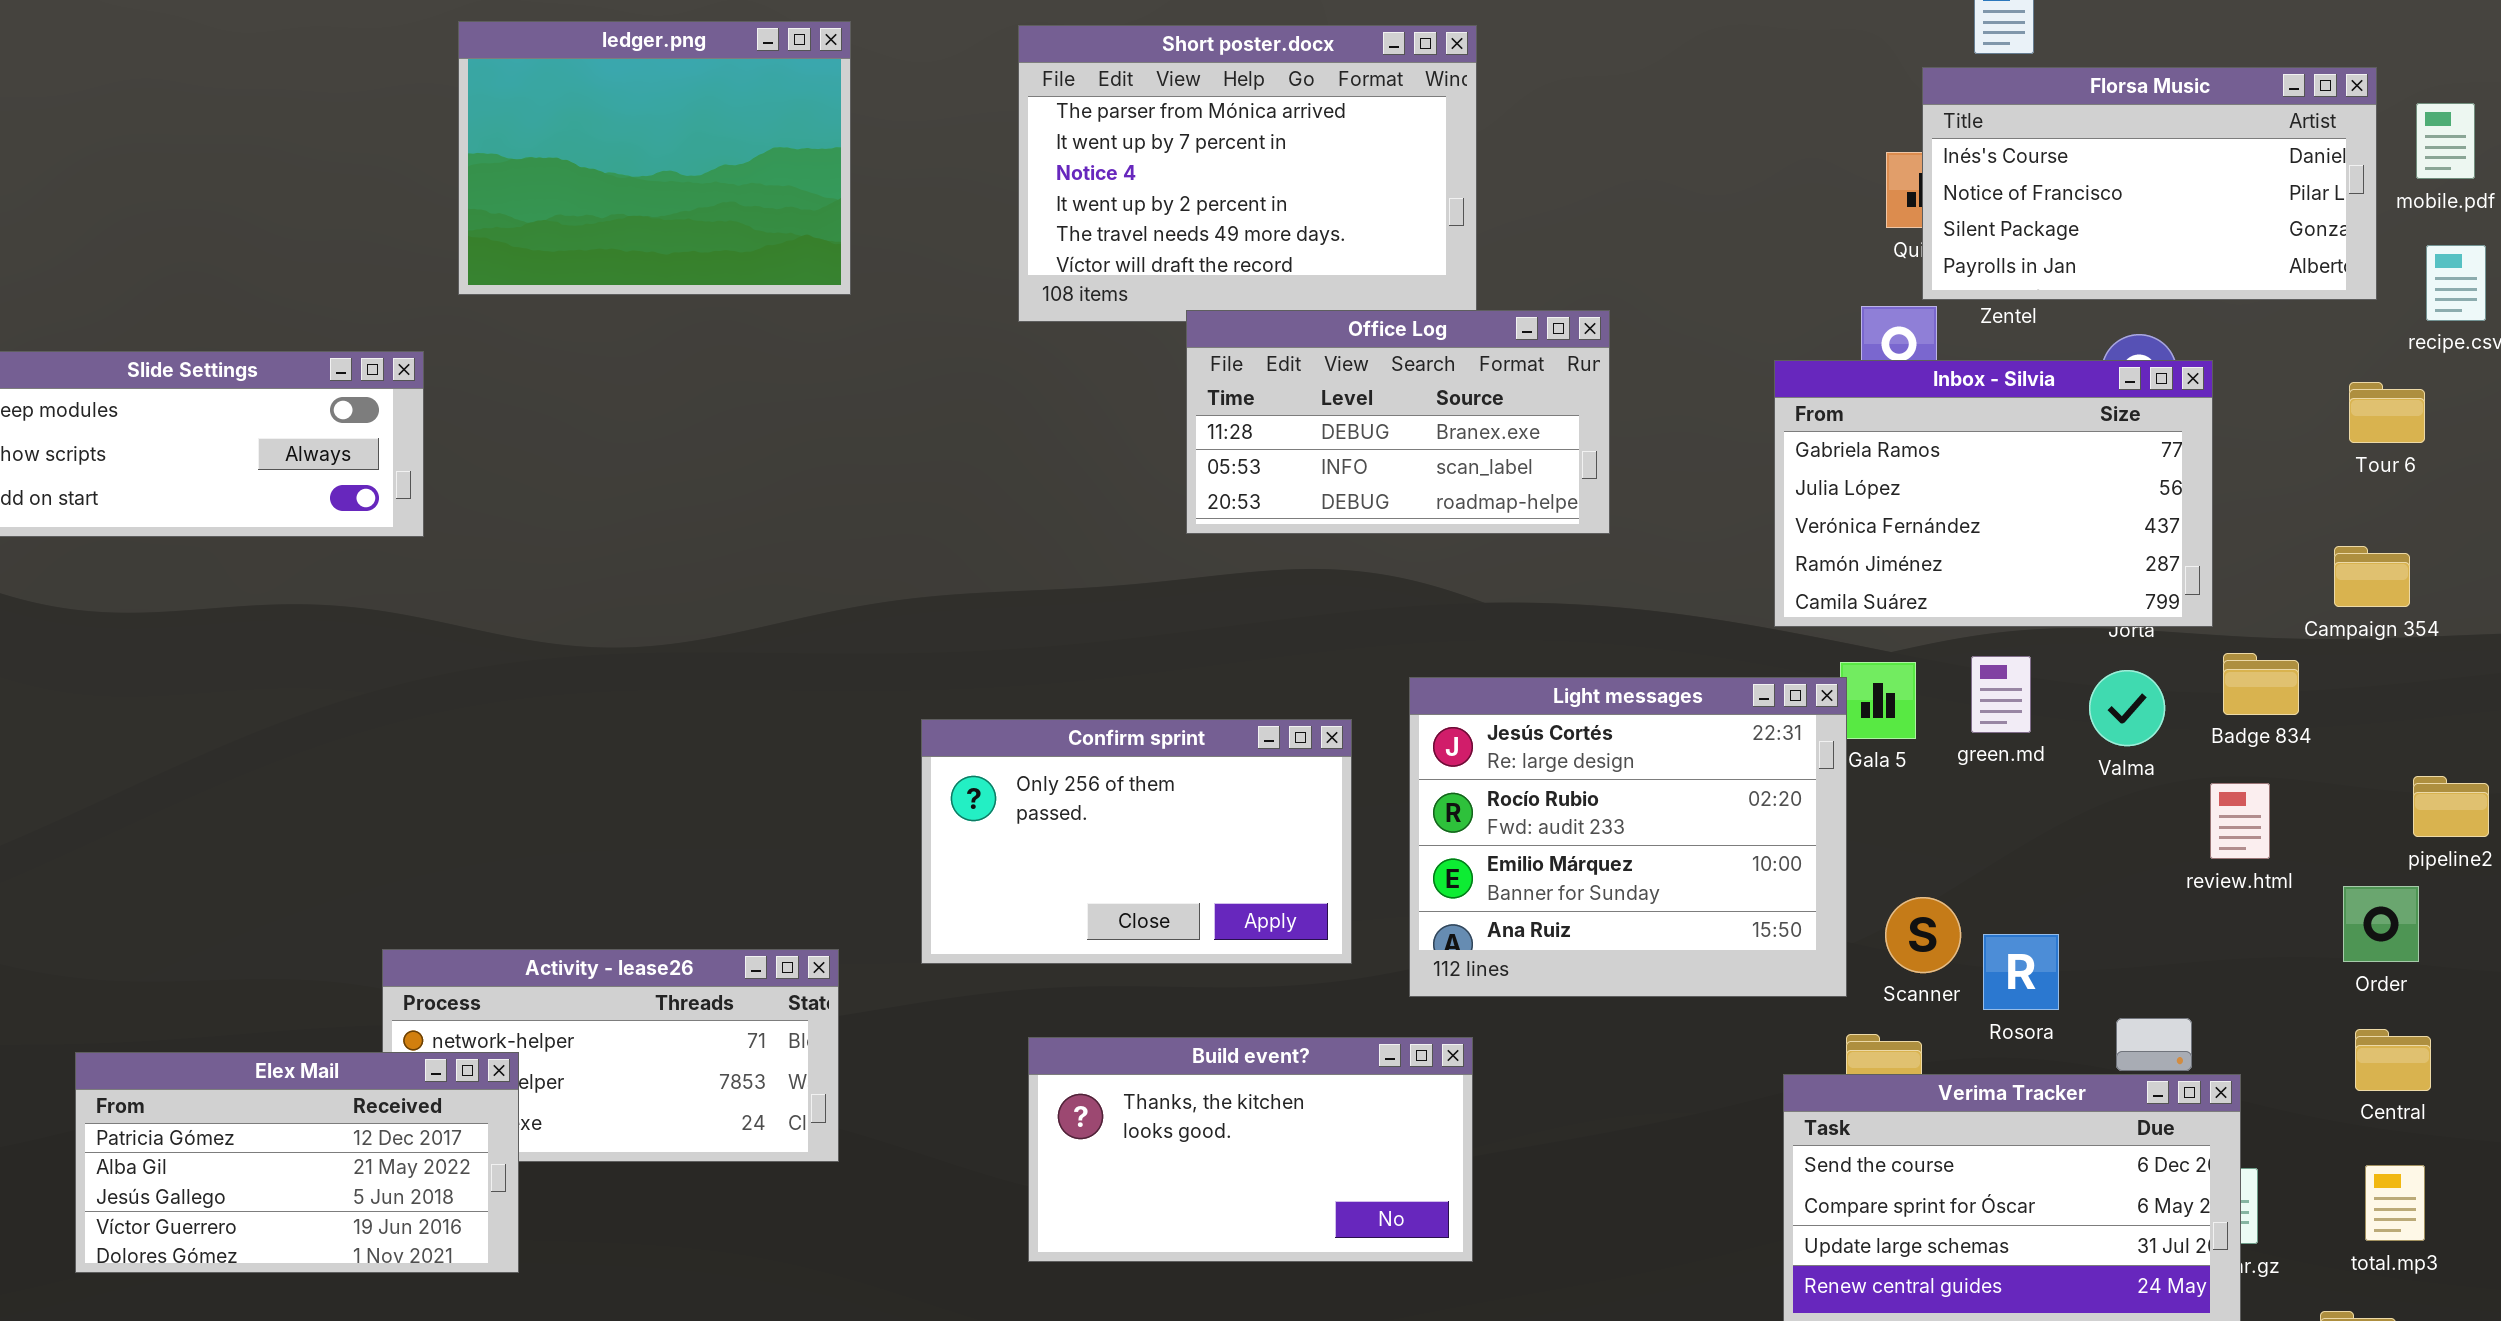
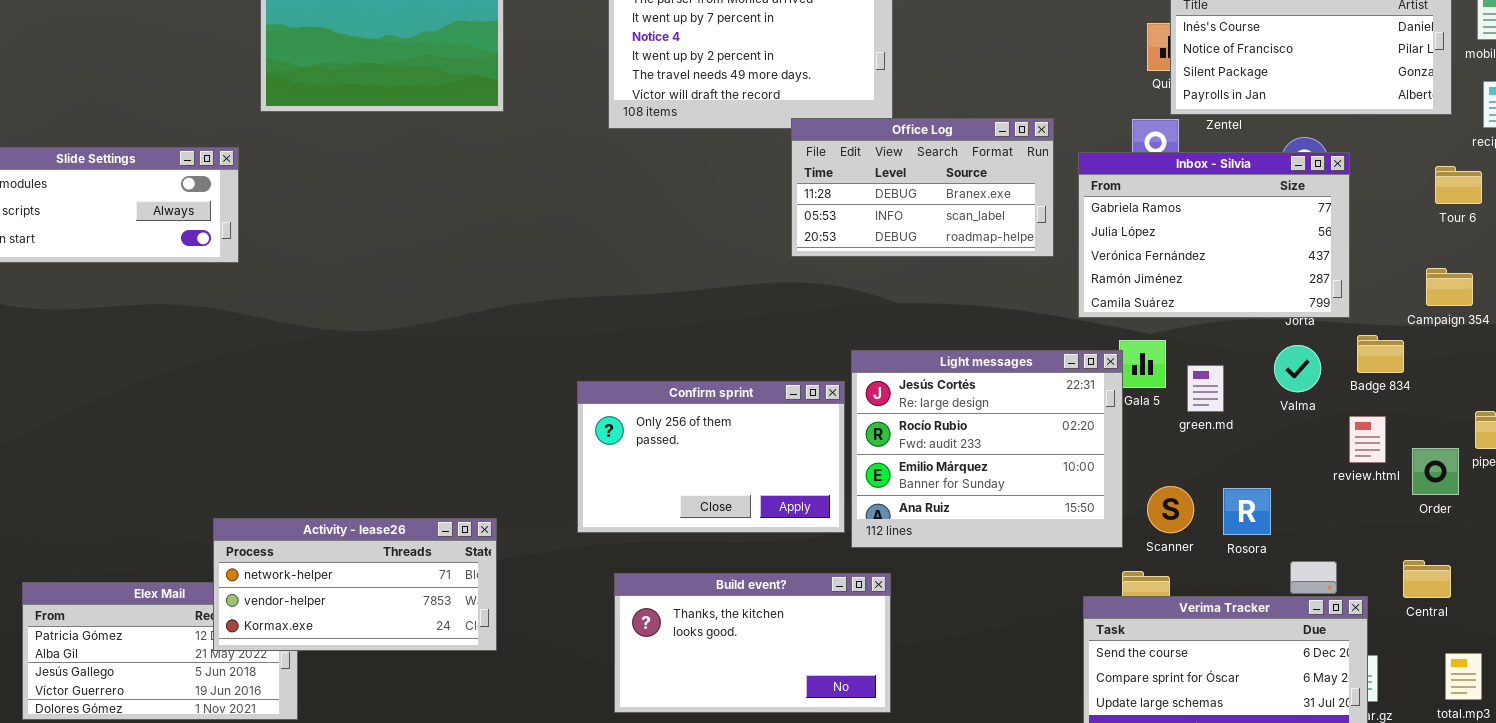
Office Log: [1186,310,1610,534] -> [791,118,1054,257], moved
green.md: [1971,656,2031,733] -> [1187,365,1224,412], moved
Confirm sprint: [921,719,1352,964] -> [577,381,845,533], moved
Order: [2343,886,2419,962] -> [1412,448,1459,495], moved
Rosora: [1983,934,2059,1010] -> [1223,488,1271,535], moved
Activity - lease26: [382,949,839,1162] -> [213,518,497,651], raised
Central: [2355,1029,2431,1091] -> [1403,560,1451,598], moved

